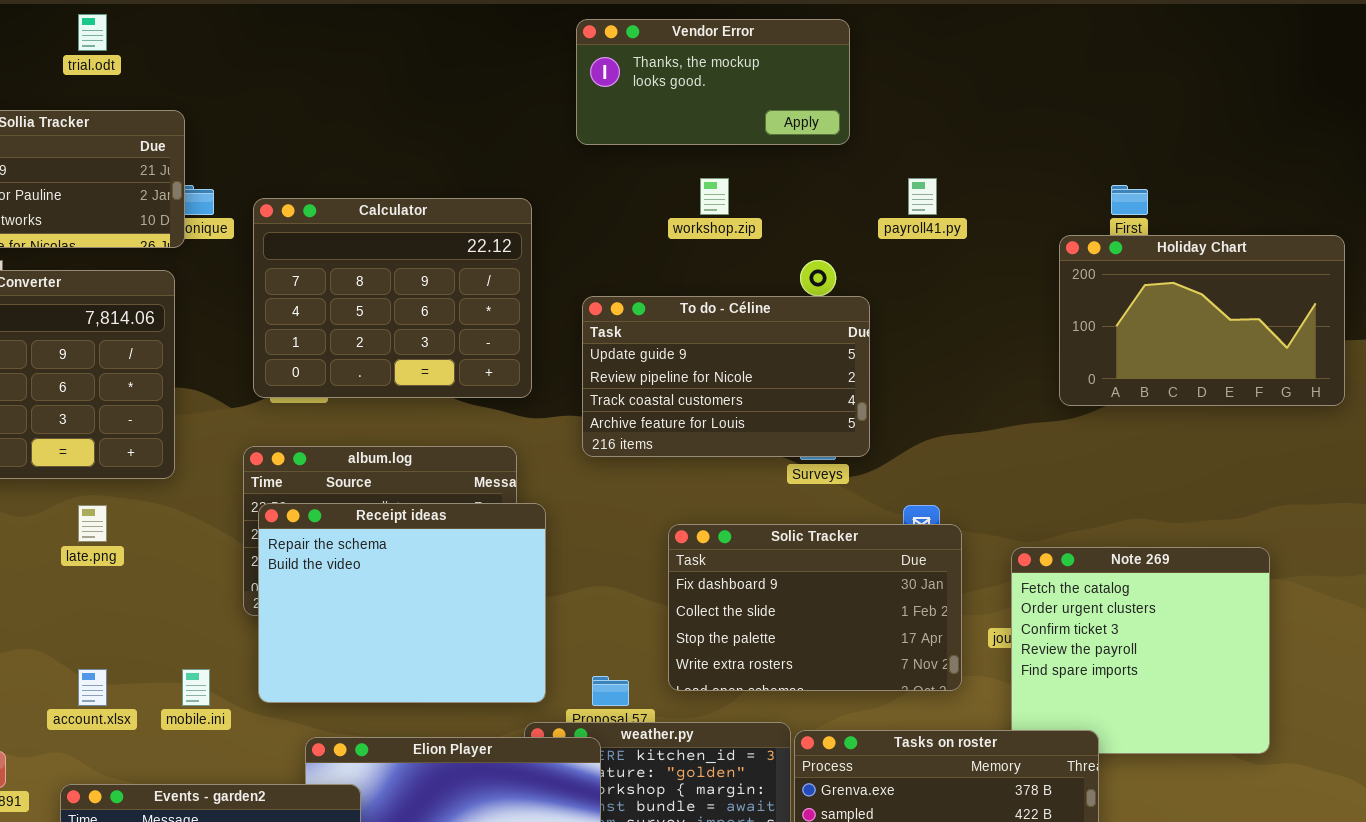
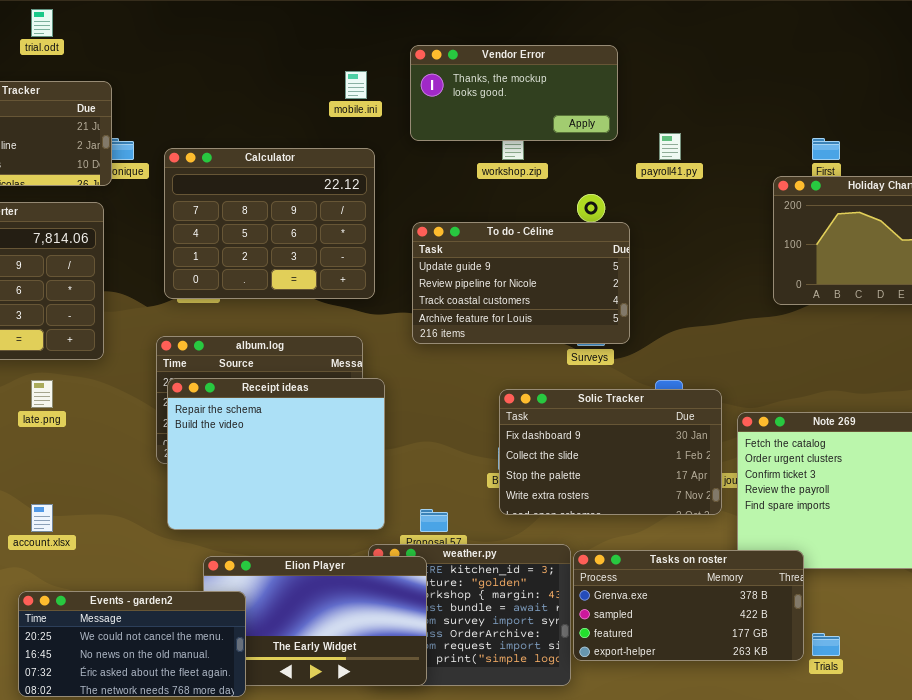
Vendor Error: [576,19,850,145] -> [410,45,618,141], moved
Solic Tracker: [668,524,962,691] -> [499,389,722,515], moved
mobile.ini: [182,669,210,706] -> [345,71,367,99], moved

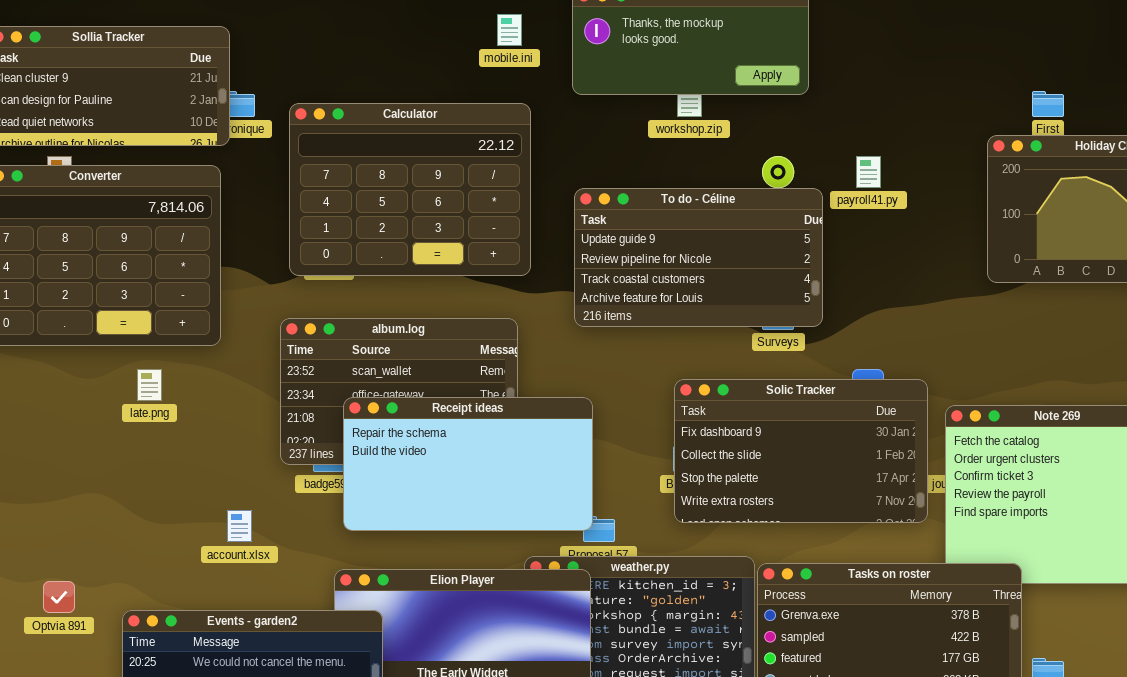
payroll41.py: [659,133,681,160] -> [856,156,881,188], moved
Receipt ideas: [167,378,385,530] -> [343,397,593,531], moved, resized
account.xlsx: [31,504,53,532] -> [227,510,252,542], moved

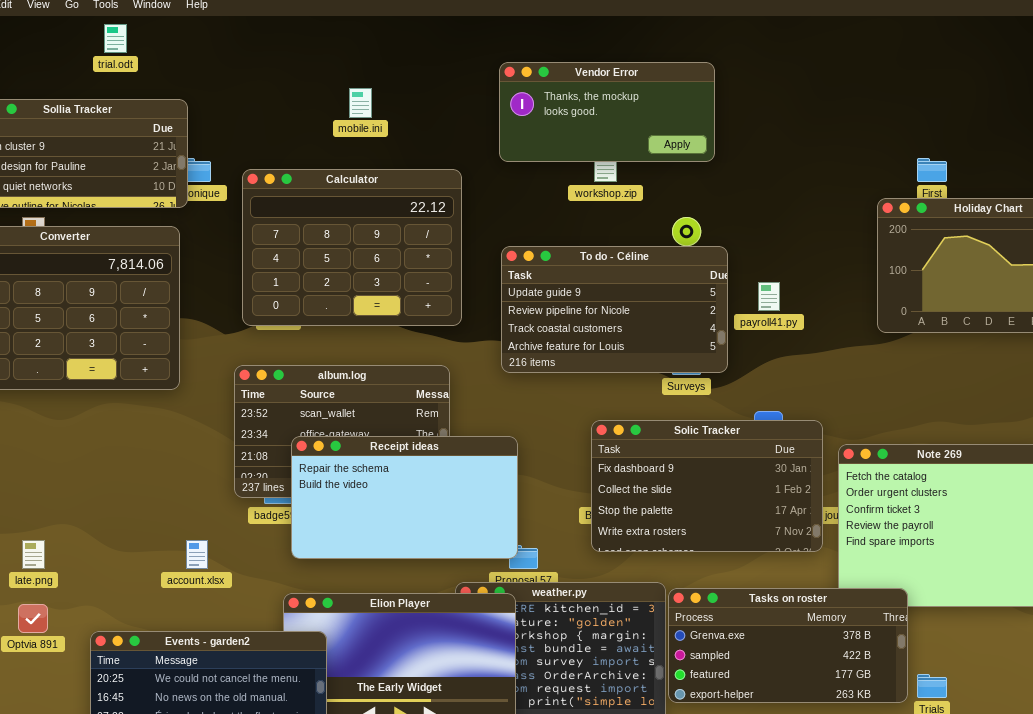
mobile.ini: [497,14,522,46] -> [349,88,372,118], moved
payroll41.py: [856,156,881,188] -> [758,282,780,311], moved
late.png: [137,369,162,401] -> [22,540,45,569], moved

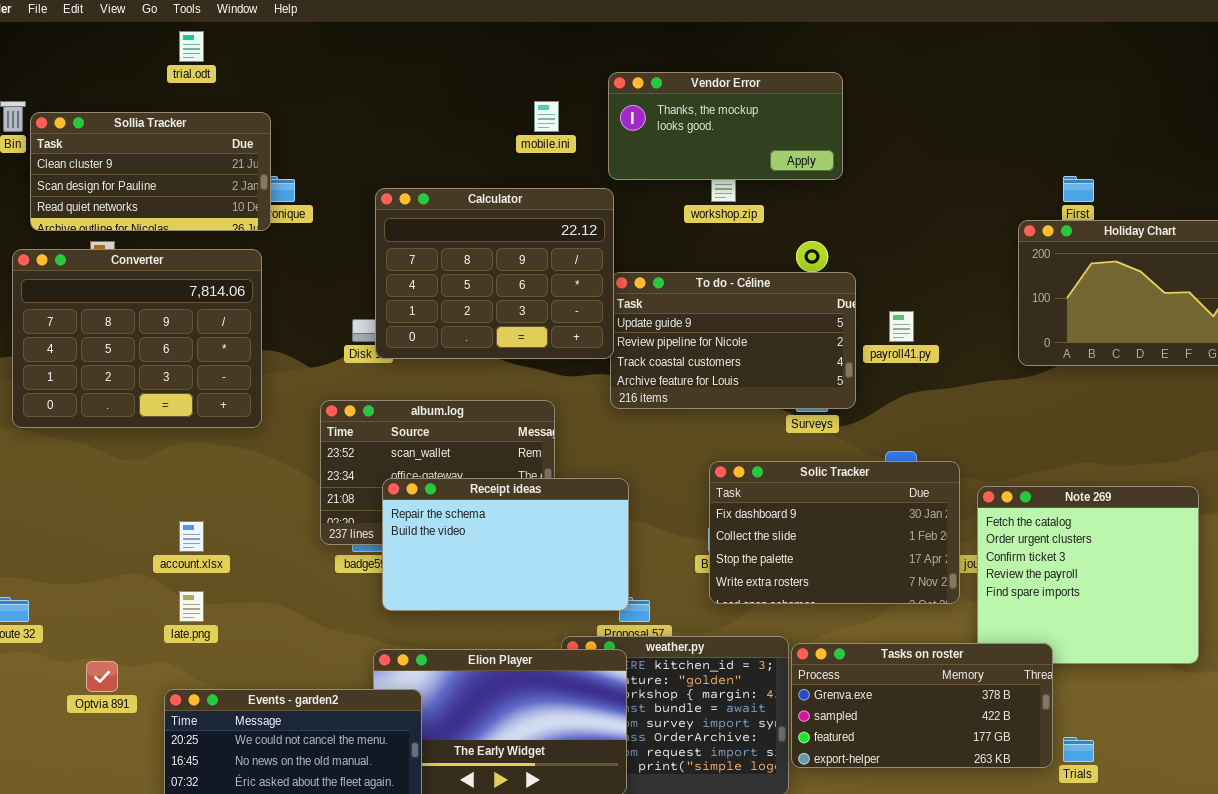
mobile.ini: [349,88,372,118] -> [534,101,559,132], moved
Calculator: [242,169,462,326] -> [375,188,614,359], moved
late.png: [22,540,45,569] -> [179,591,204,622], moved
account.xlsx: [186,540,208,569] -> [179,521,204,552], moved

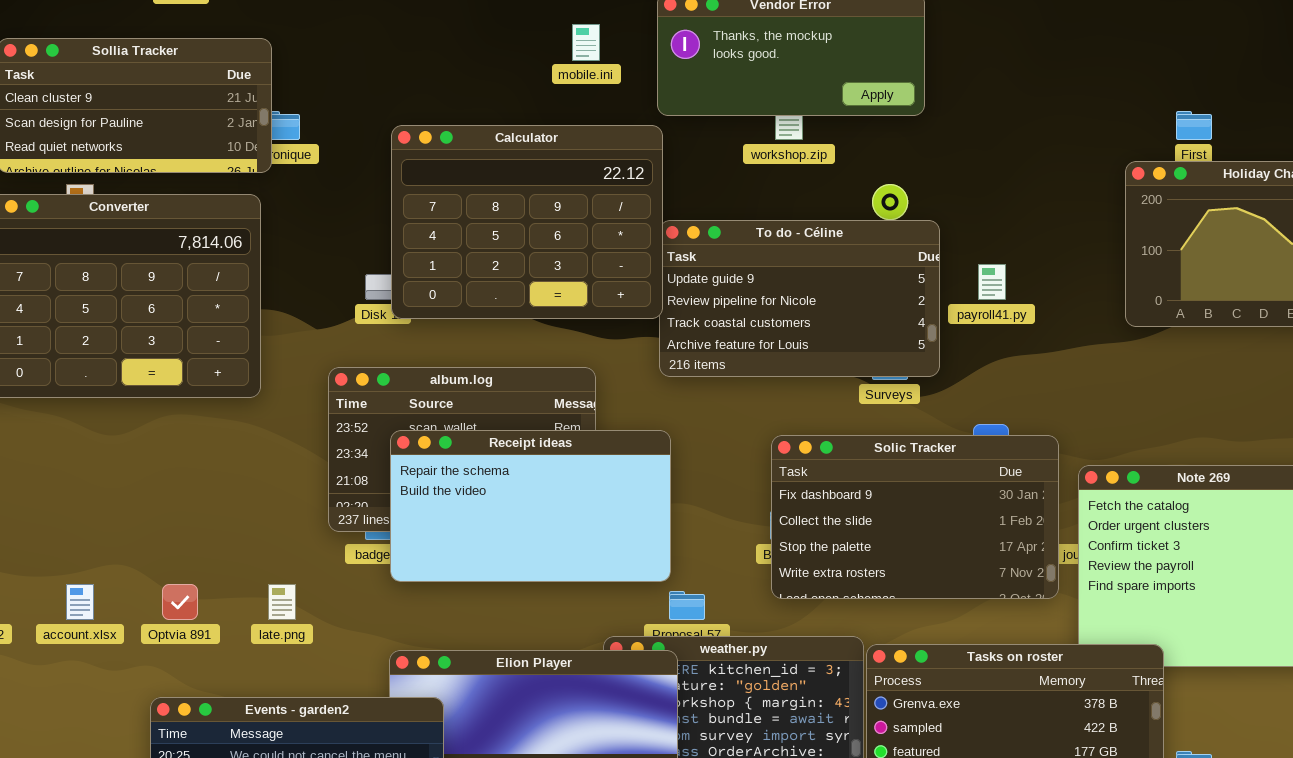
Receipt ideas: [382,478,629,611] -> [390,430,671,582], moved
account.xlsx: [179,521,204,552] -> [66,584,94,620], moved
late.png: [179,591,204,622] -> [268,584,296,620], moved
Optvia 891: [86,661,118,692] -> [162,584,198,620], moved

